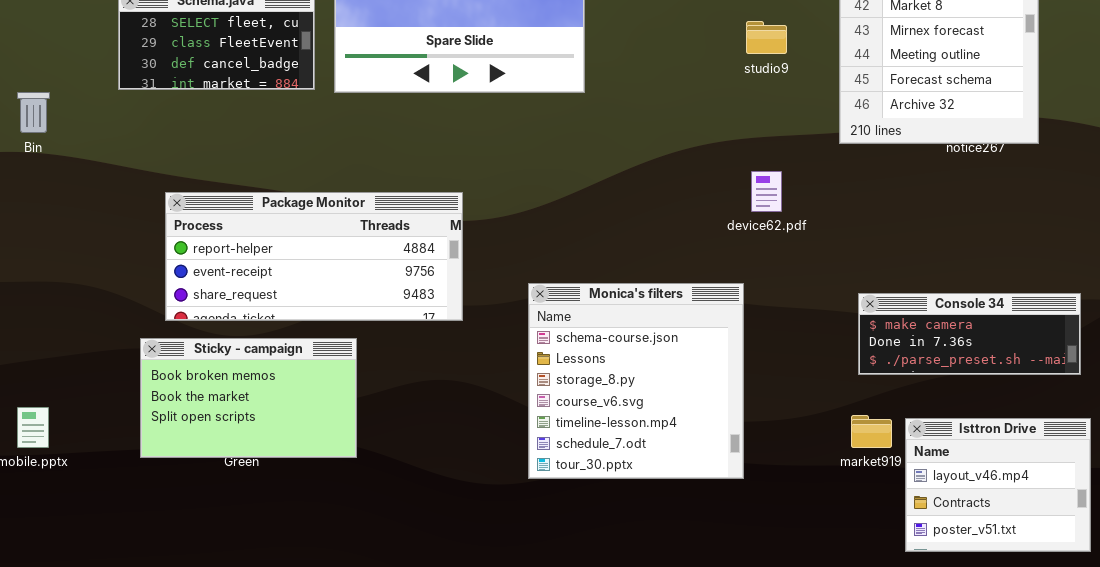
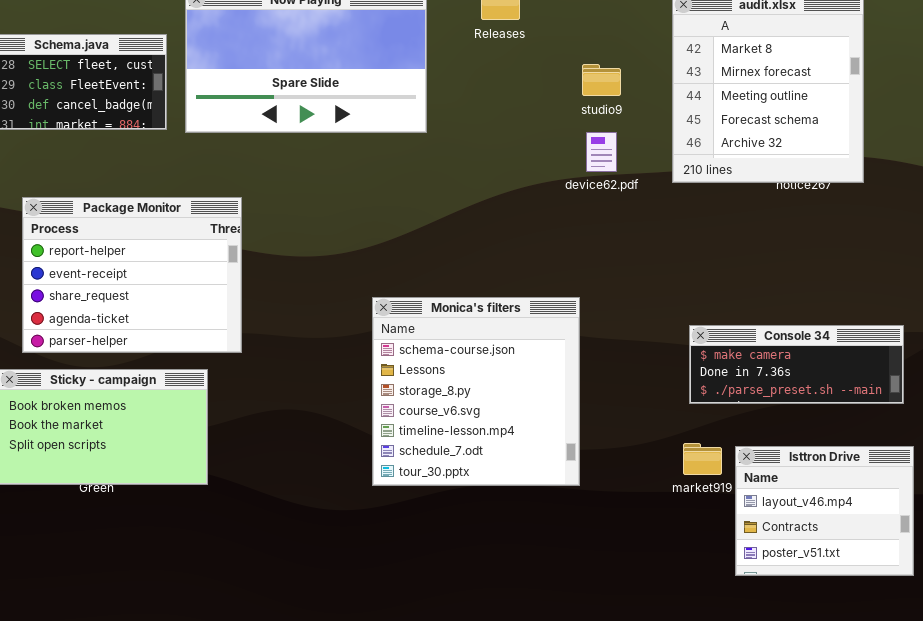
device62.pdf: [751,171,782,212] -> [586,132,617,172], moved
Package Monitor: [165,192,463,321] -> [22,197,242,353], resized
Monica's filters: [528,283,744,479] -> [372,297,580,486], moved

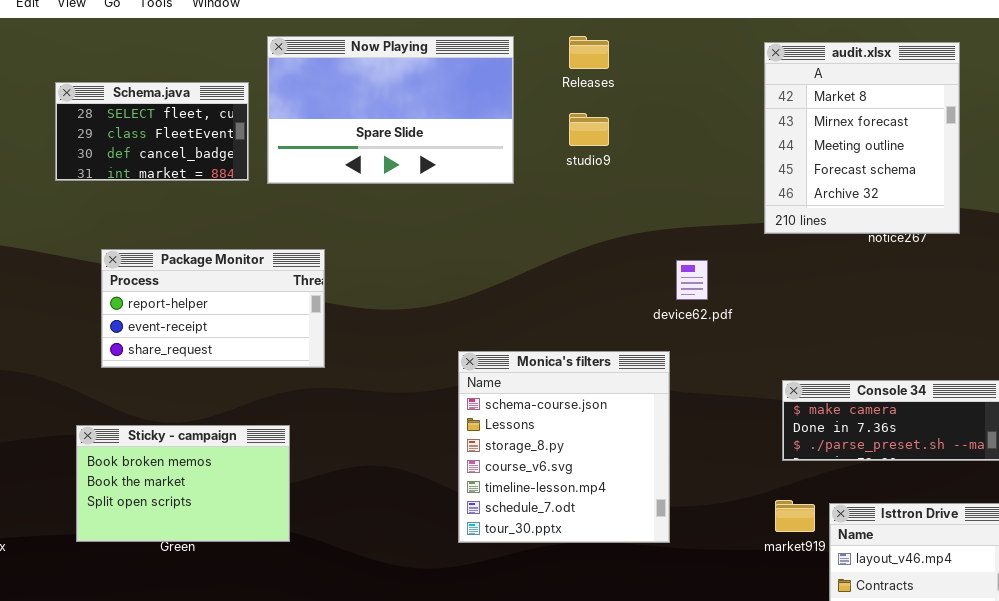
studio9: [582,64,621,96] -> [569,113,609,146], moved
device62.pdf: [586,132,617,172] -> [676,260,708,300], moved
Package Monitor: [22,197,242,353] -> [101,249,325,368], resized

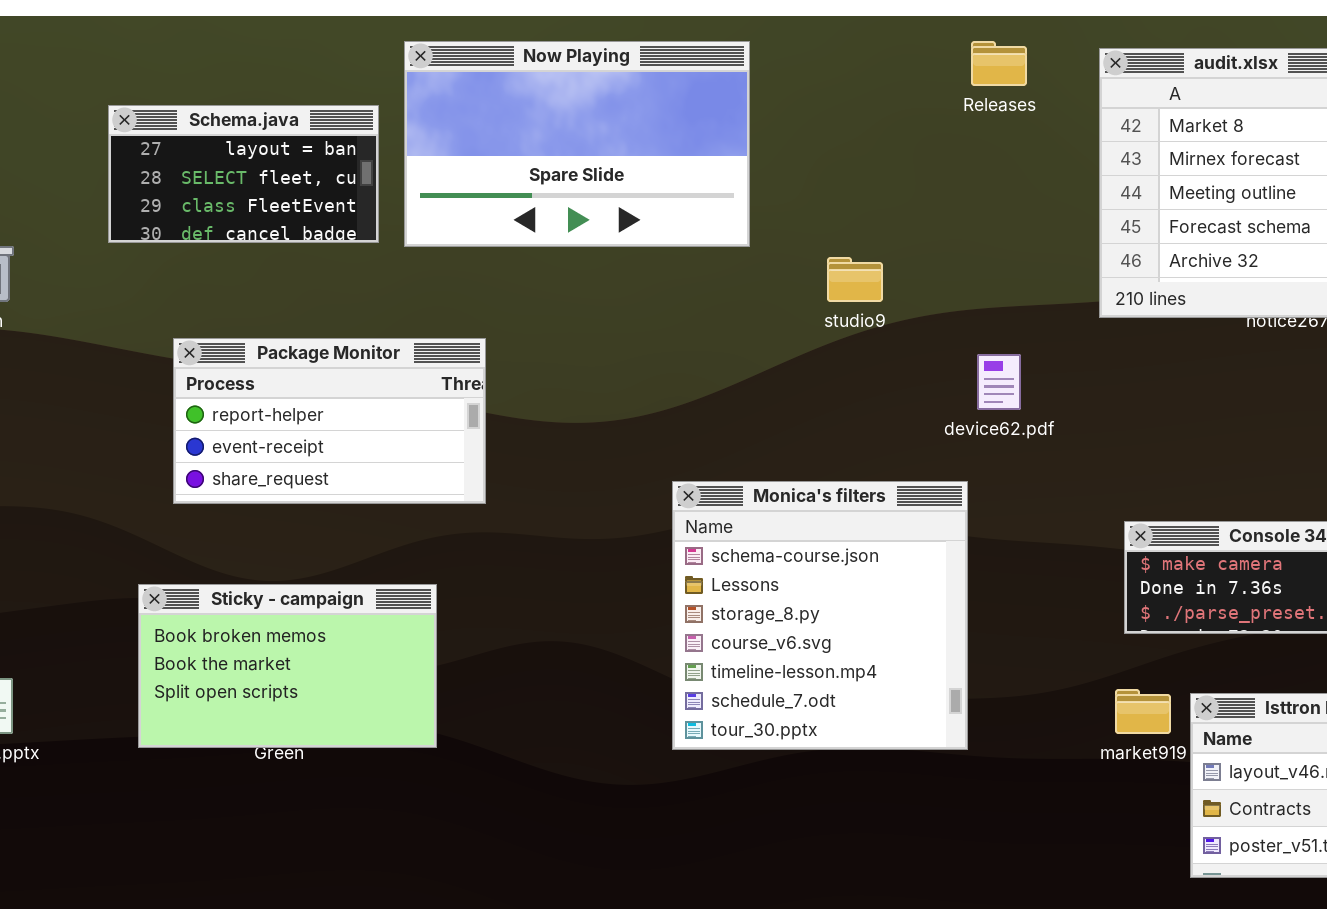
Releases: [569,36,609,69] -> [971,41,1027,86], moved
Schema.java: [55,82,249,181] -> [108,105,379,243], scrolled up 1 row
studio9: [569,113,609,146] -> [827,257,883,302], moved

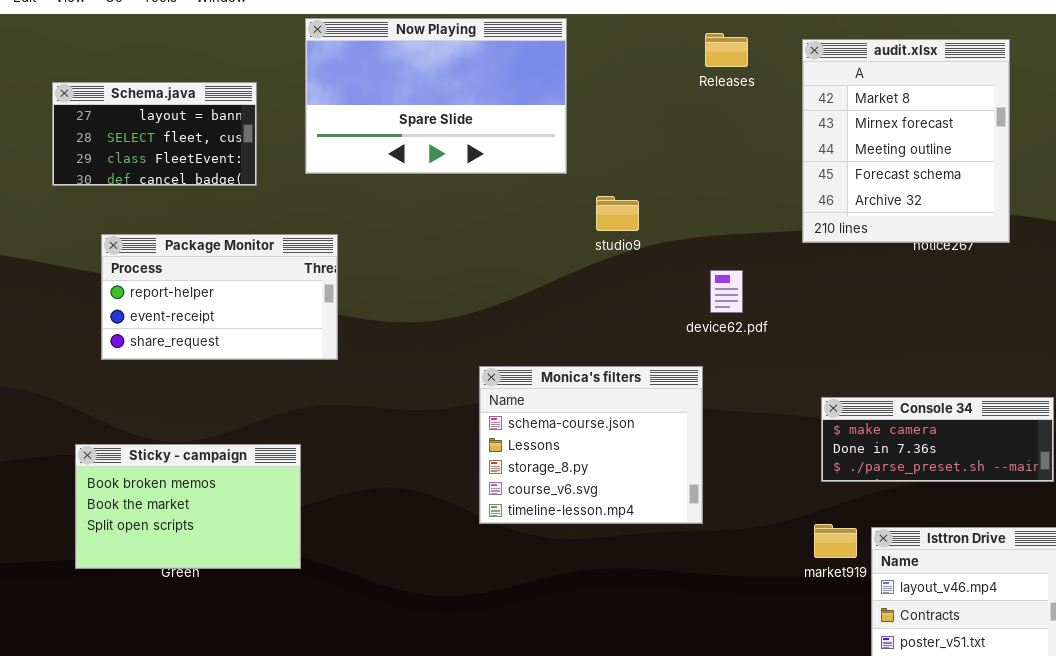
Now Playing: [404,41,750,247] -> [305,18,567,174], moved
Package Monitor: [173,338,486,504] -> [101,234,338,360], moved
Monica's filters: [672,481,968,750] -> [479,366,703,524], resized

